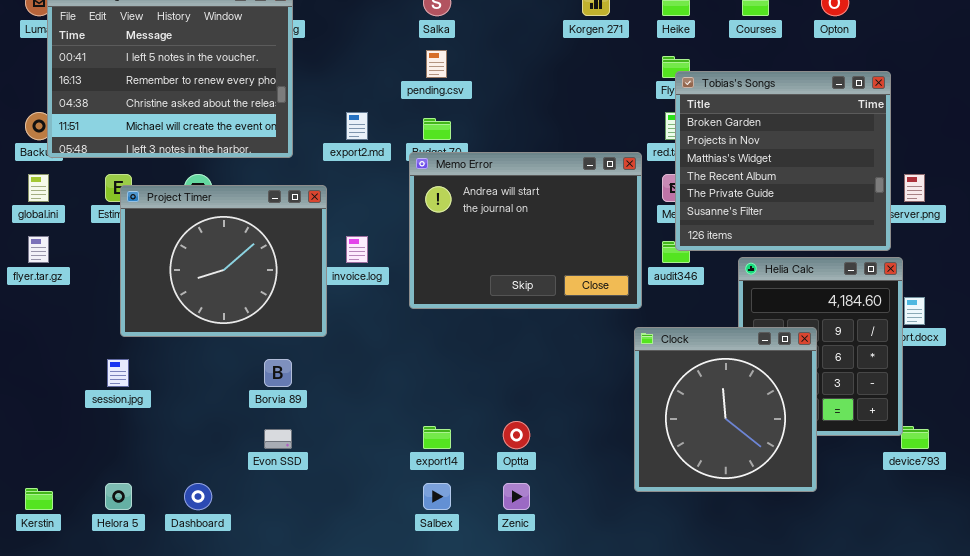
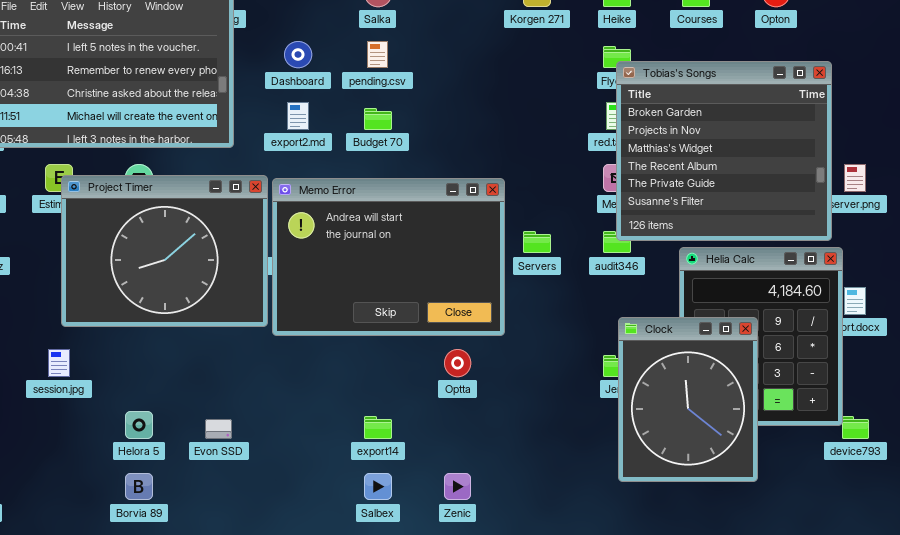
Memo Error: [409,152,642,309] -> [272,178,505,336], moved
Clock: [634,327,817,492] -> [618,317,758,482], resized
Borvia 89: [264,359,292,387] -> [125,473,153,500], moved
Optta: [503,421,530,449] -> [444,349,471,377], moved
Helora 5: [105,483,132,510] -> [125,411,153,439], moved
Dashboard: [184,483,212,510] -> [284,41,312,68], moved

